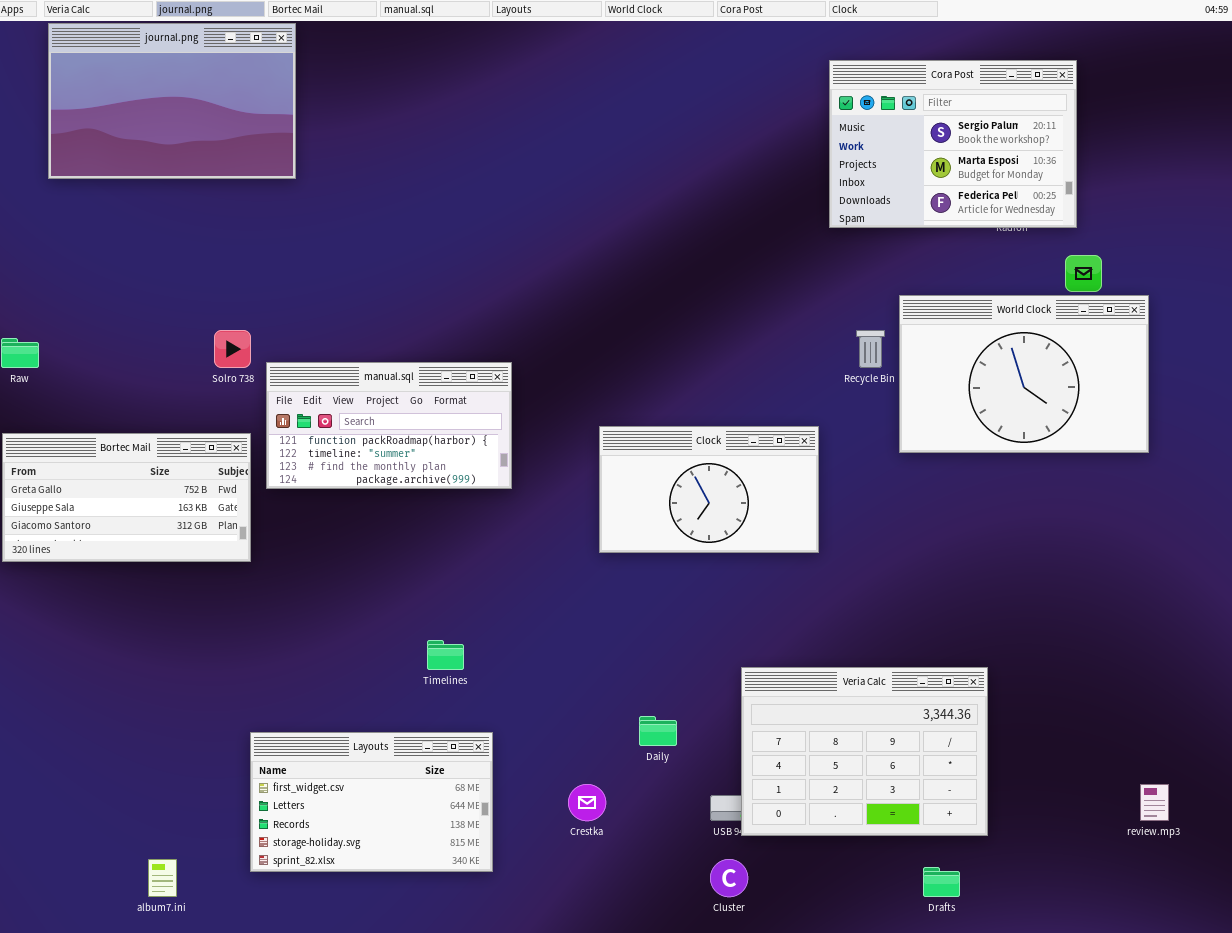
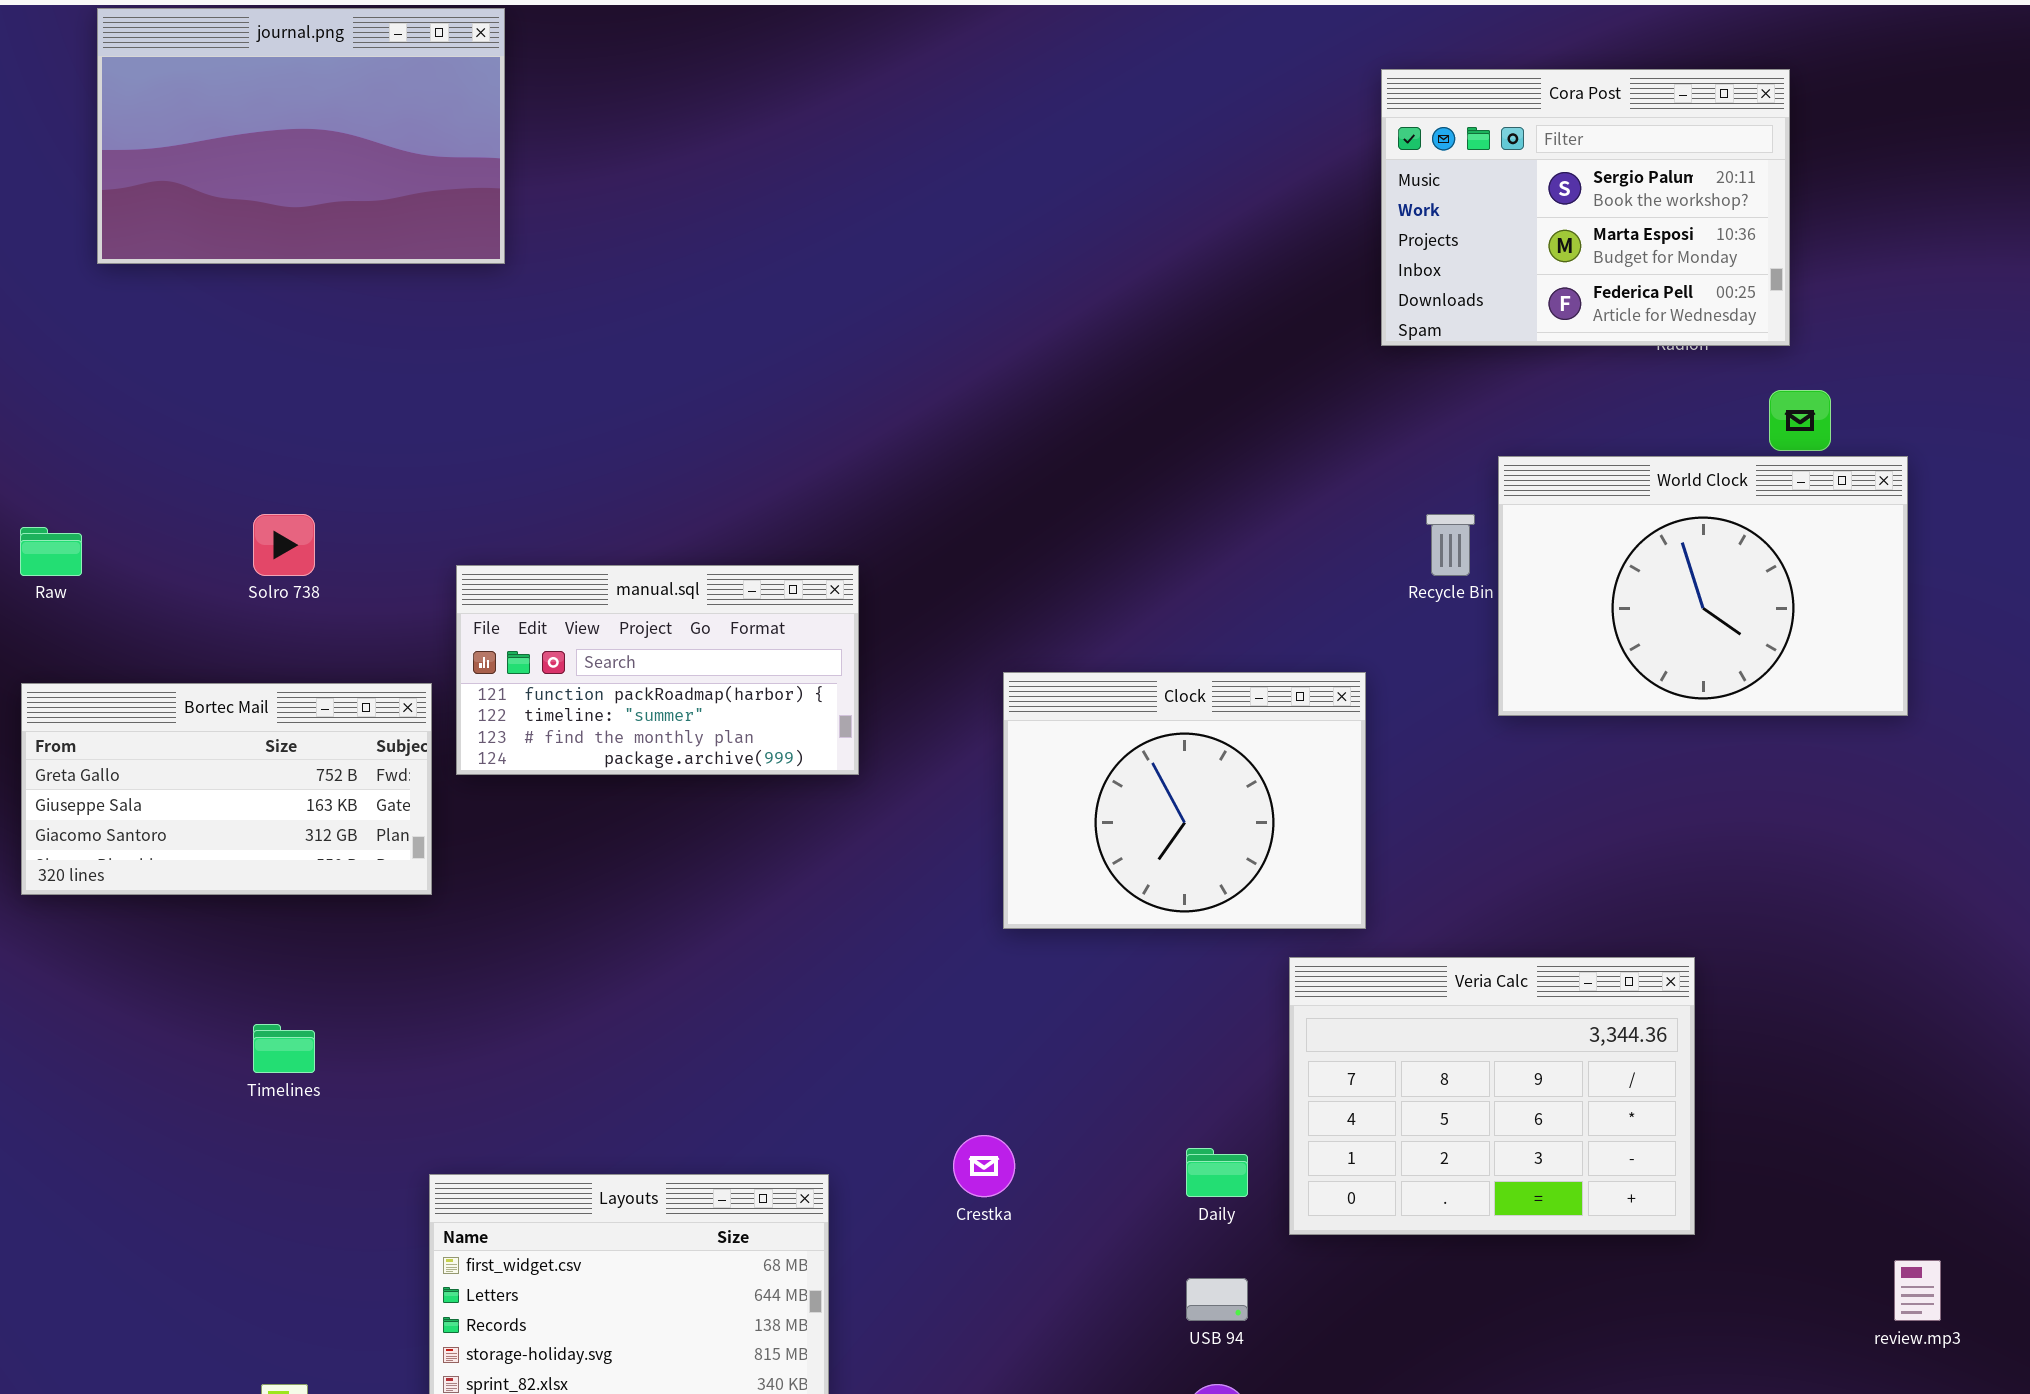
Solro 738: [214,330,251,368] -> [253,514,315,576], moved
Clock: [599,426,819,553] -> [1003,672,1366,929], resized
Timelines: [427,640,464,670] -> [253,1024,315,1073], moved
Veria Calc: [741,667,988,836] -> [1289,957,1695,1235], moved
Daily: [639,716,677,746] -> [1186,1148,1248,1197], moved
Crestka: [568,784,606,821] -> [953,1135,1015,1197], moved

